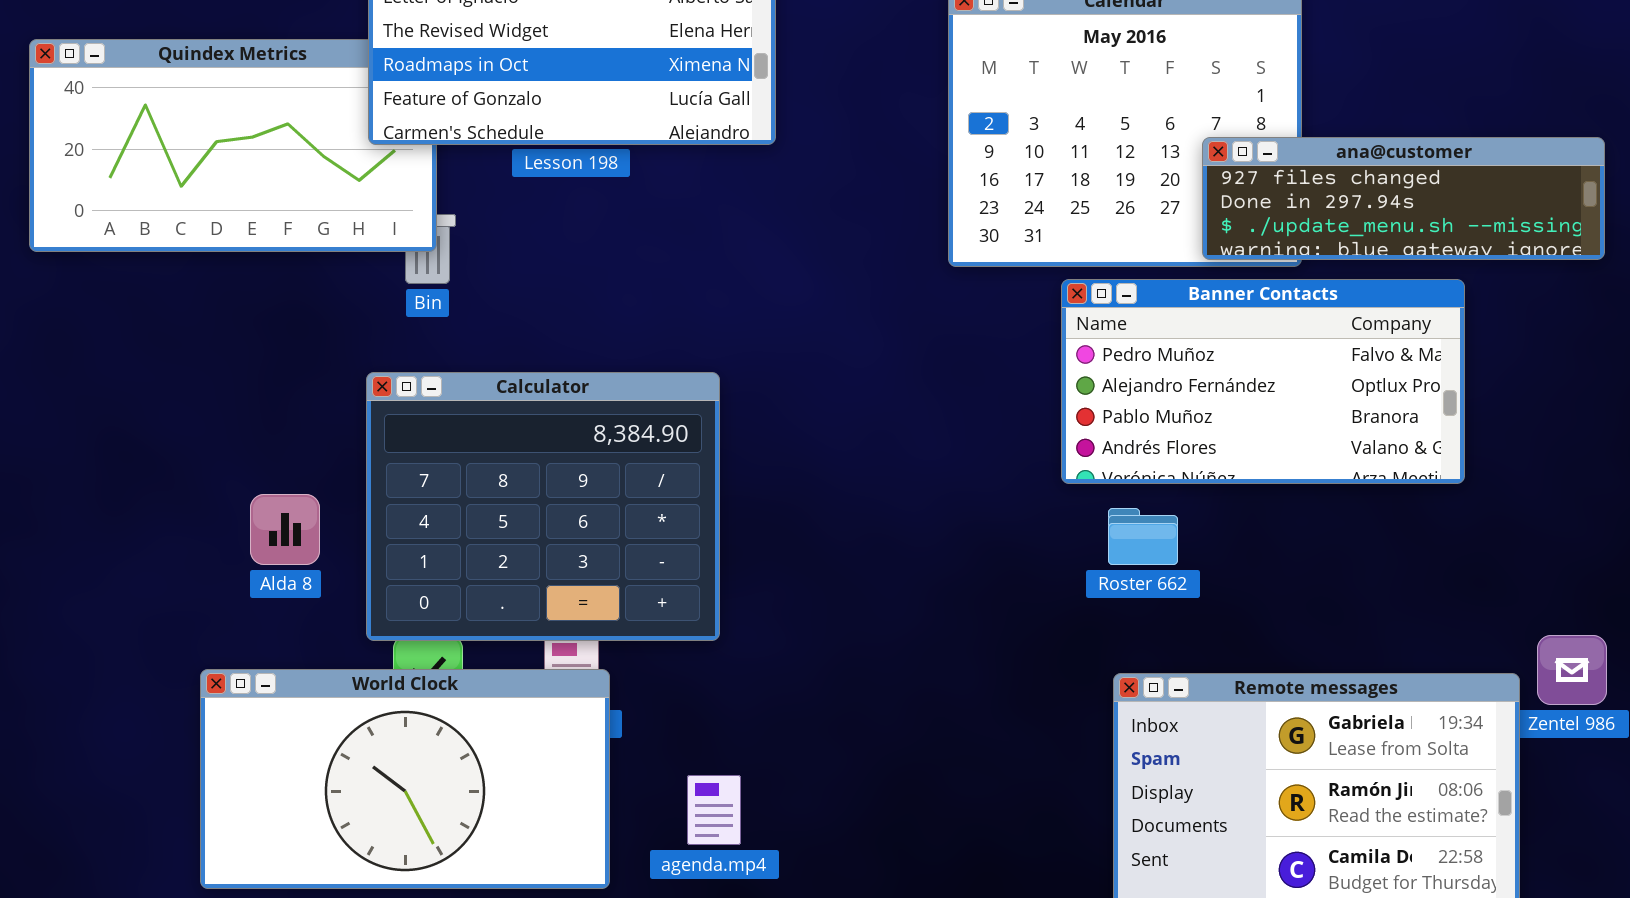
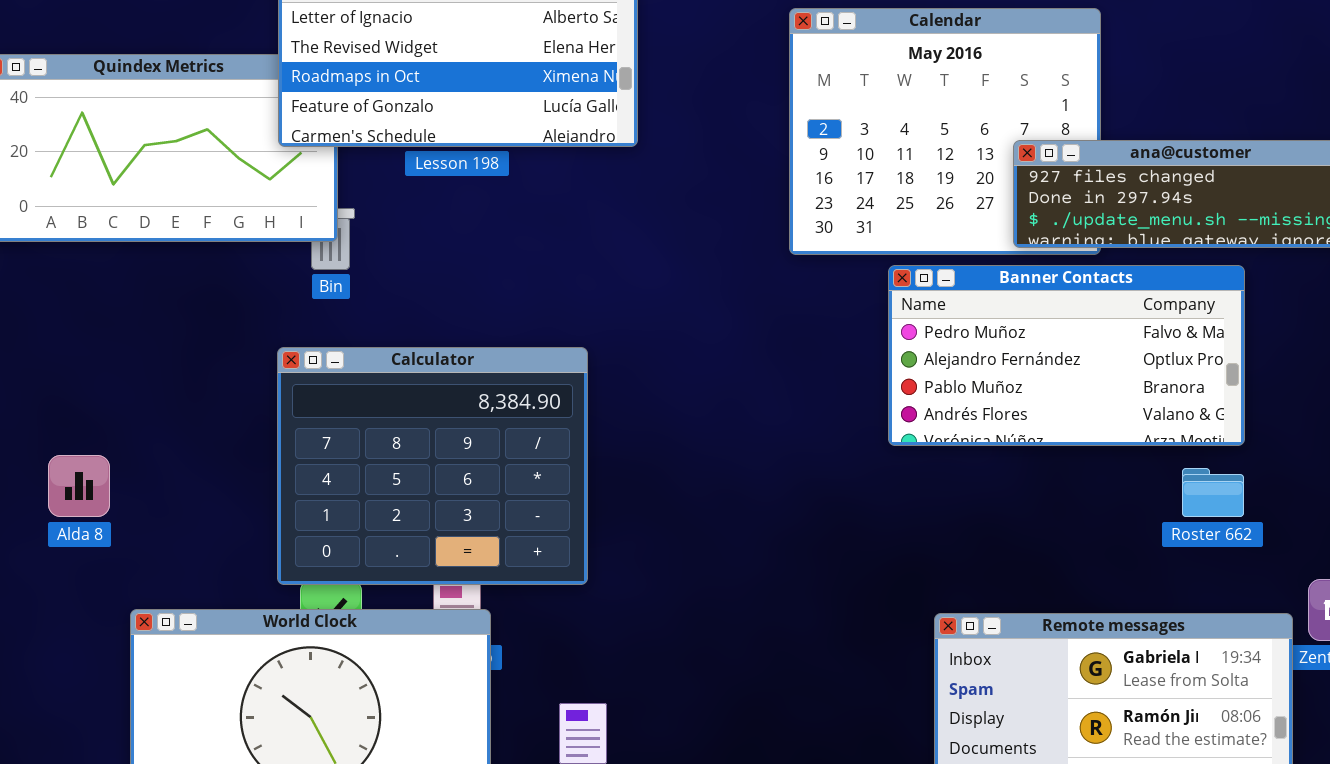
Alda 8: [250,494,320,565] -> [48,455,110,517], moved
Roster 662: [1108,508,1178,565] -> [1182,468,1244,517], moved

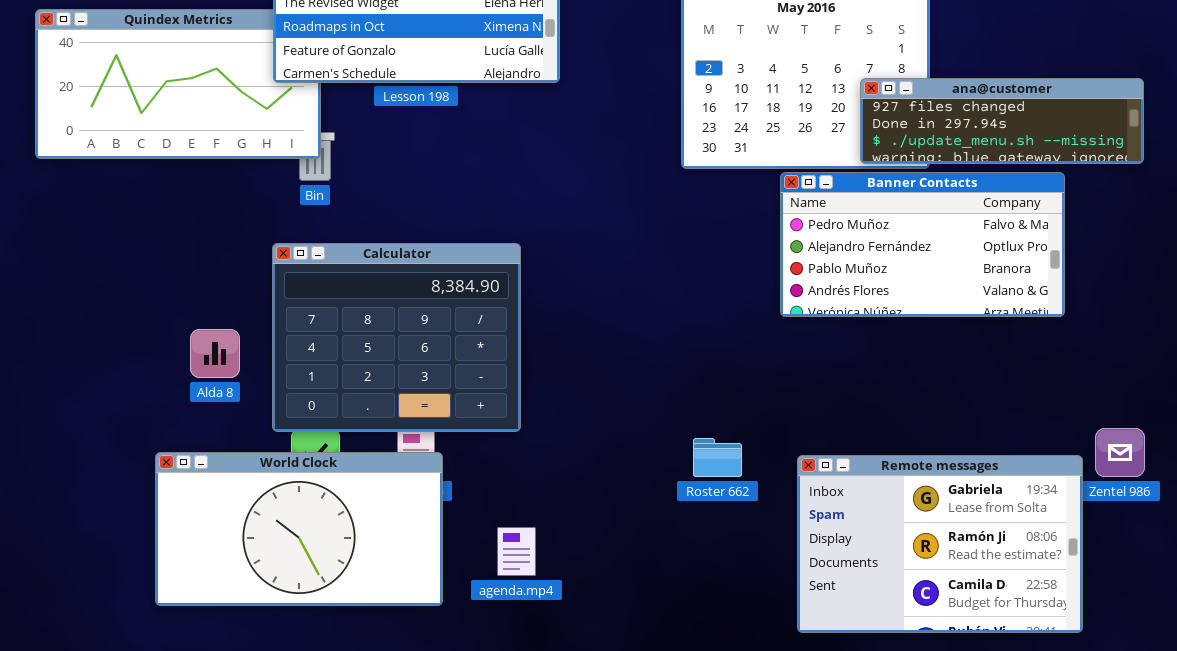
Banner Contacts: [888,265,1245,446] -> [780,172,1065,317], moved
Alda 8: [48,455,110,517] -> [190,329,240,378], moved
Roster 662: [1182,468,1244,517] -> [693,438,742,477], moved

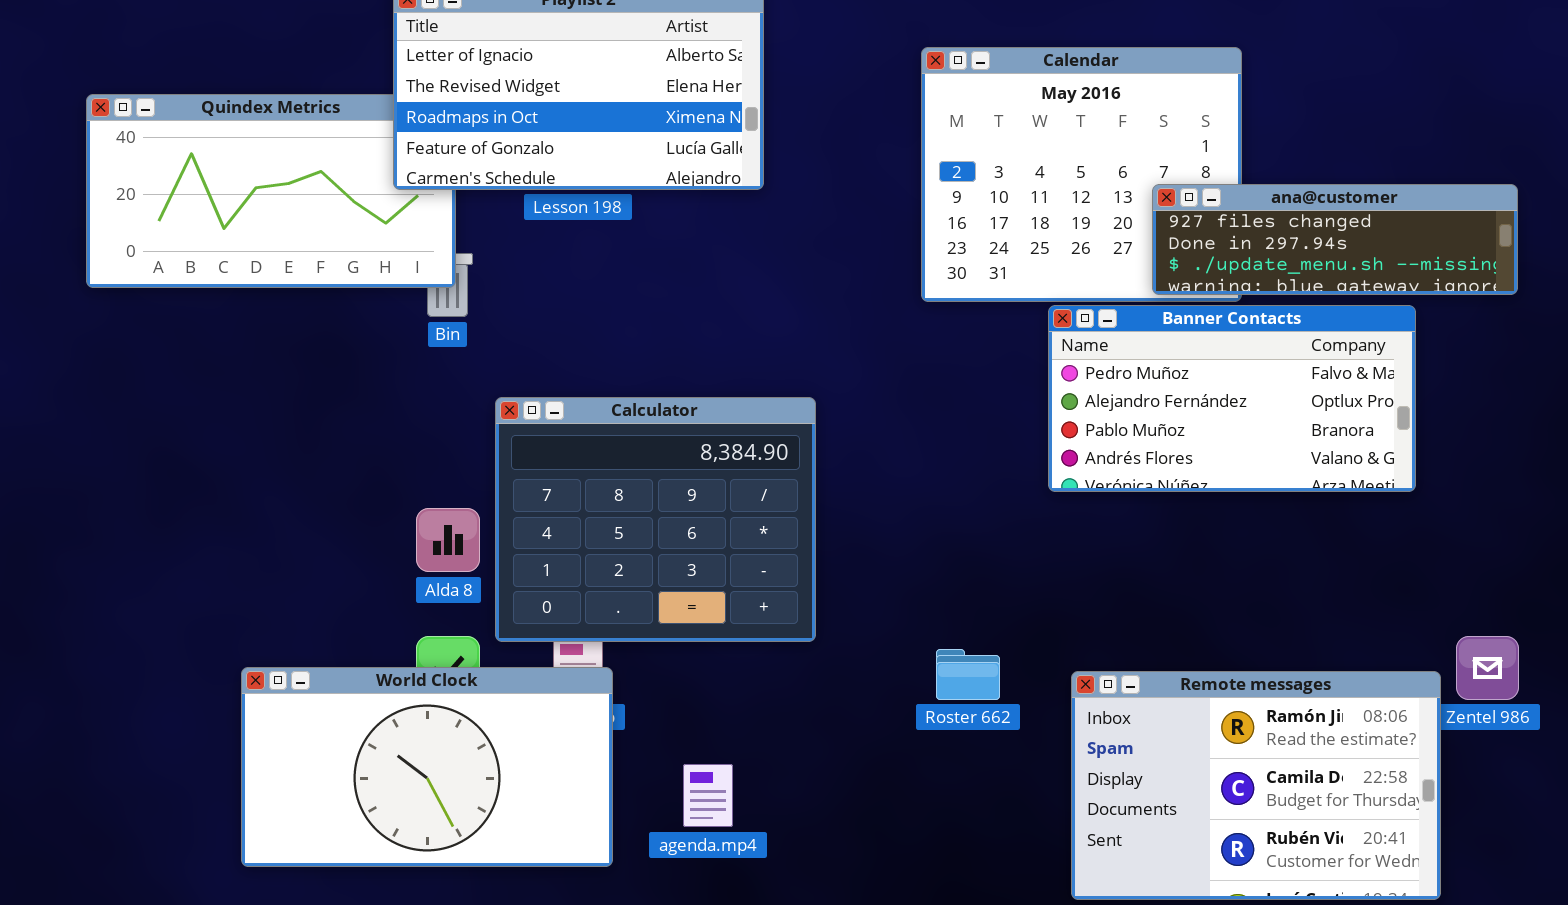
Calculator: [272,243,521,432] -> [495,397,816,642], moved
Alda 8: [190,329,240,378] -> [416,508,480,572], moved
Remote messages: [797,455,1083,633] -> [1071,671,1441,900], scrolled down 1 row

